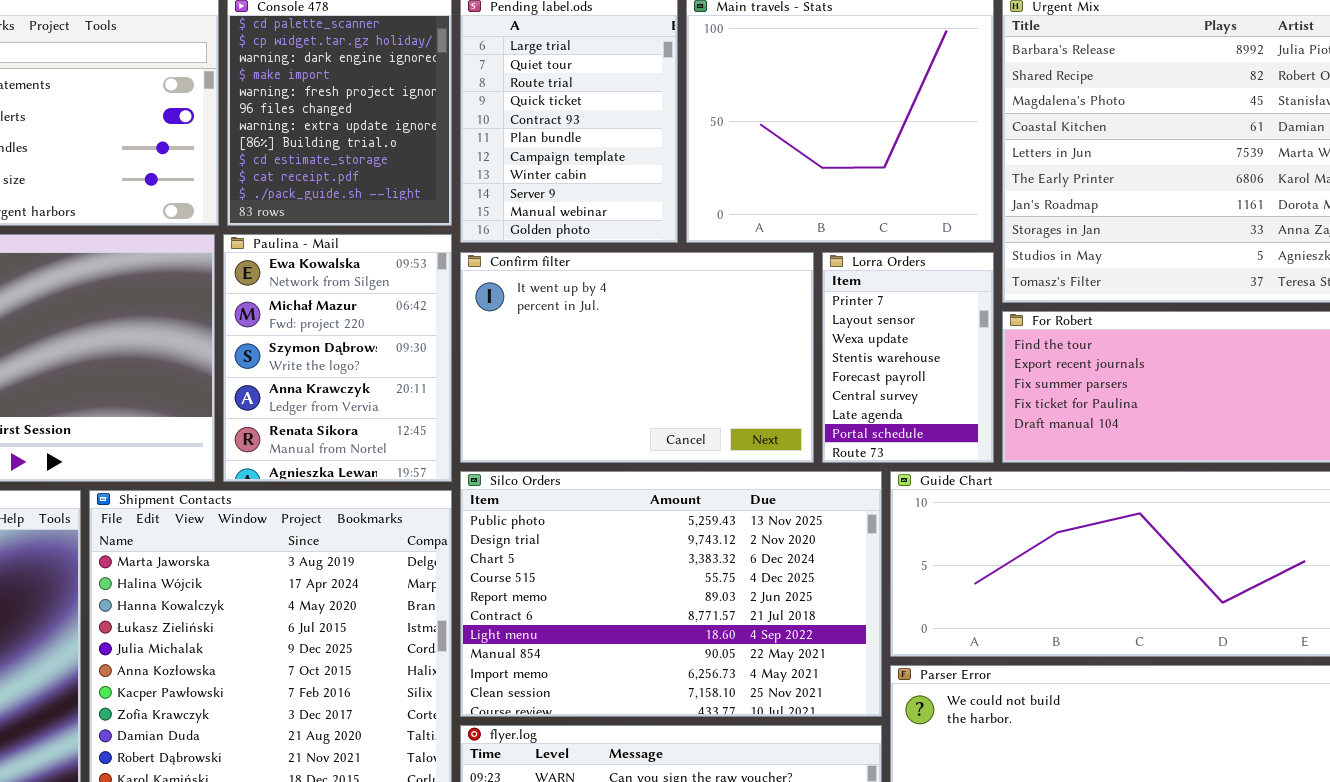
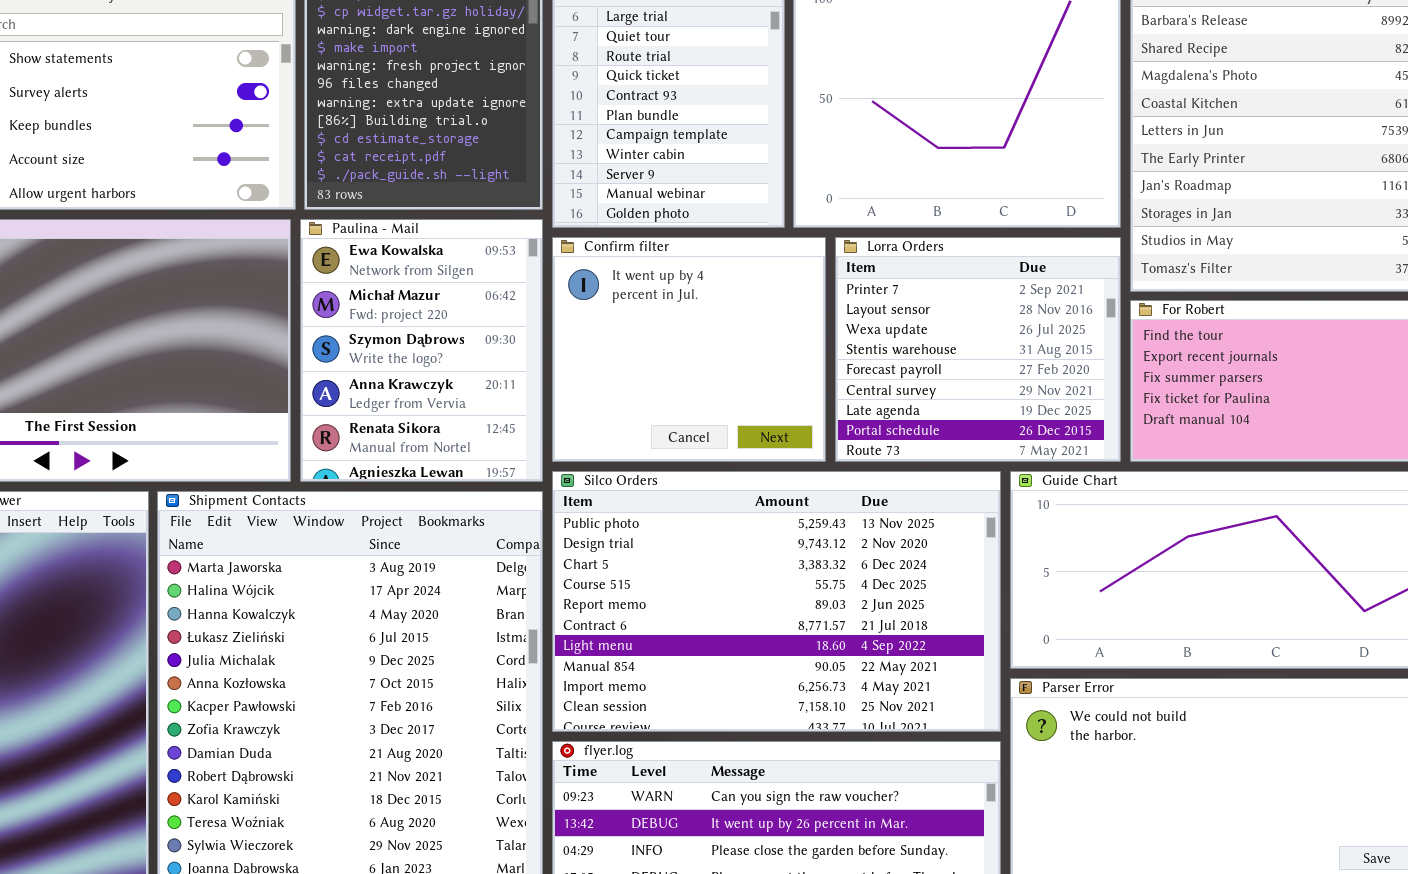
Confirm filter: [460,252,814,463] -> [552,237,826,462], resized
Lorra Orders: [822,252,994,463] -> [835,237,1121,462], resized

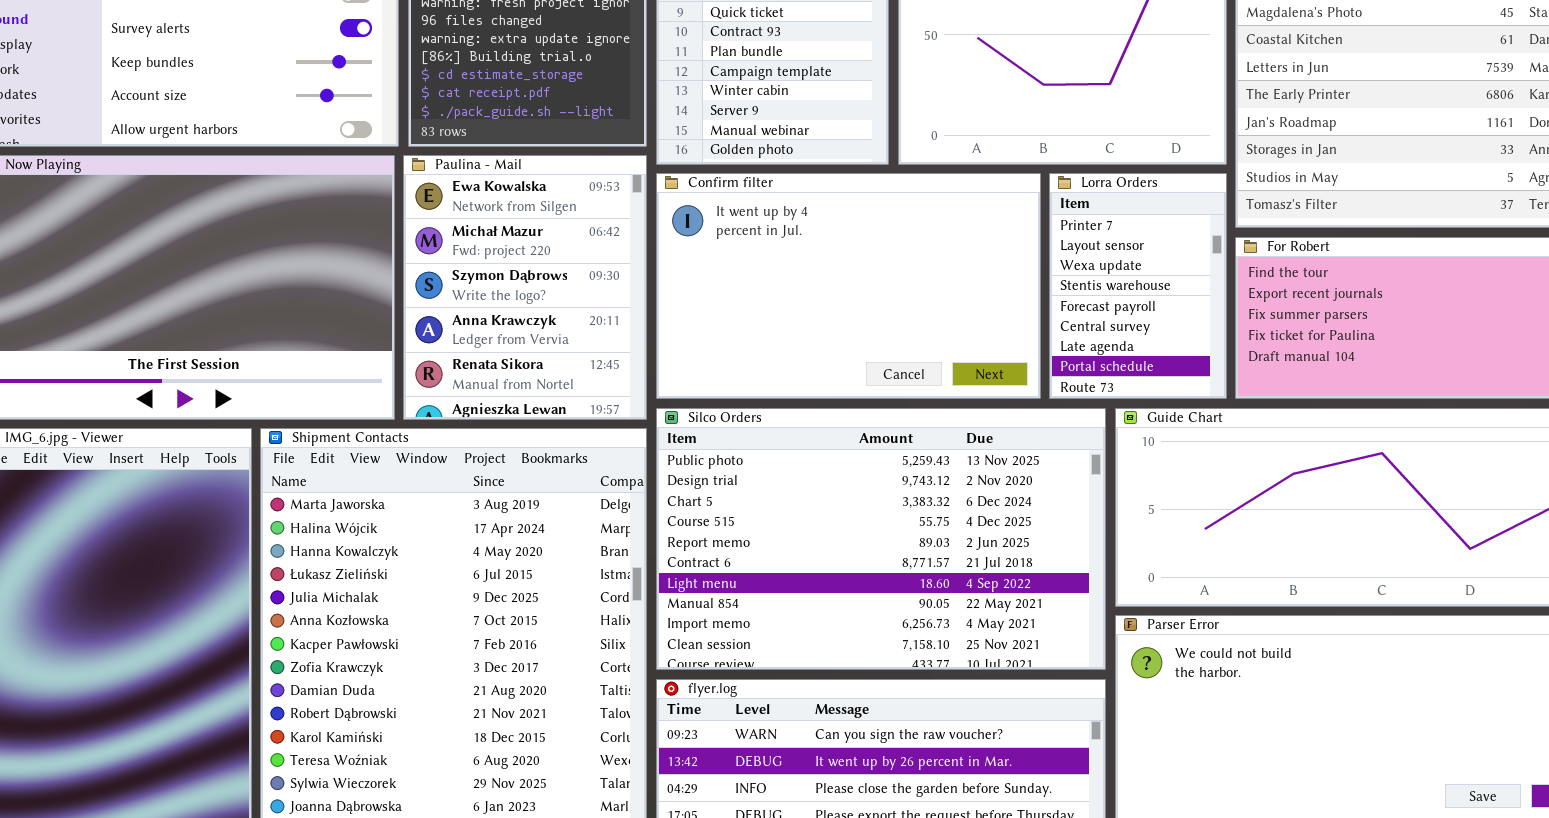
Confirm filter: [552,237,826,462] -> [656,173,1041,399], resized
Lorra Orders: [835,237,1121,462] -> [1049,173,1227,399], resized

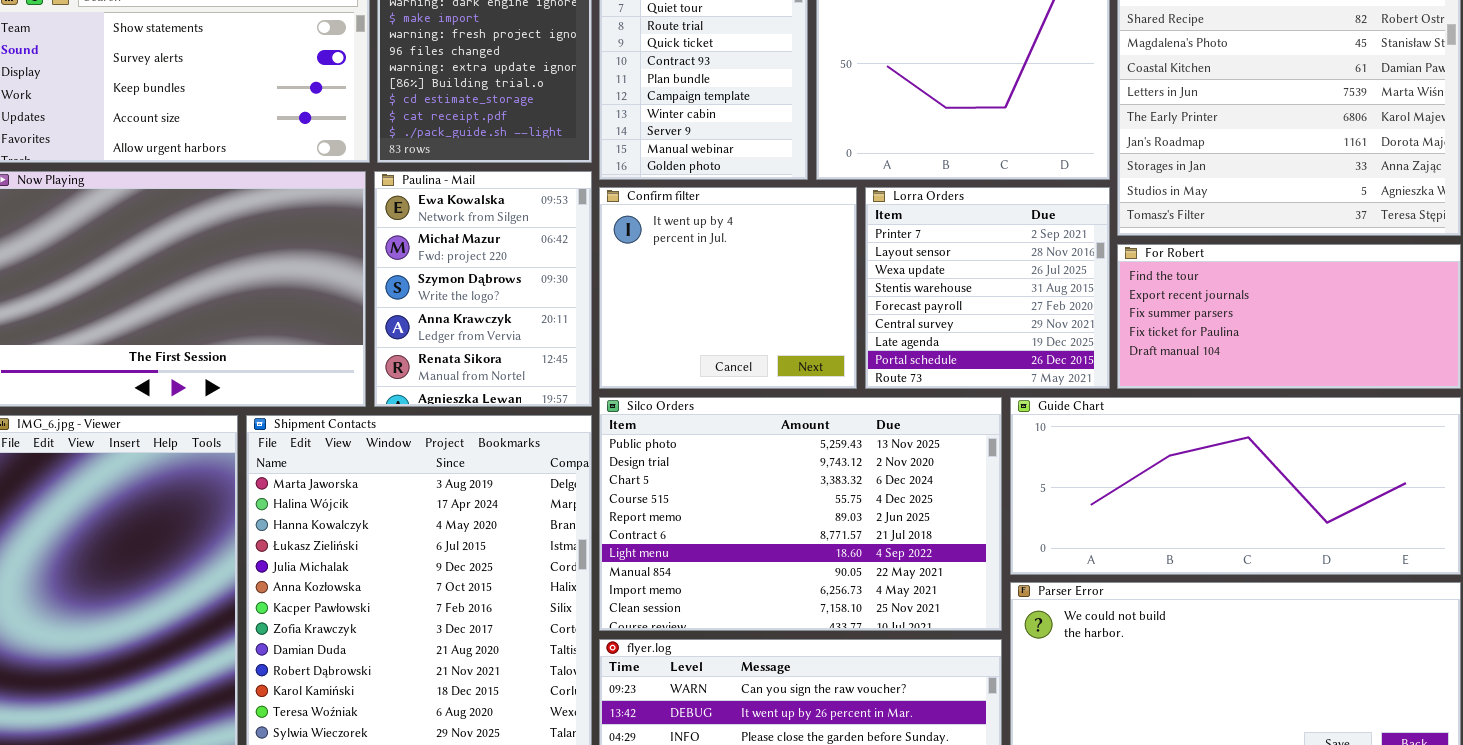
Confirm filter: [656,173,1041,399] -> [599,187,857,389], resized
Lorra Orders: [1049,173,1227,399] -> [865,187,1110,389], resized

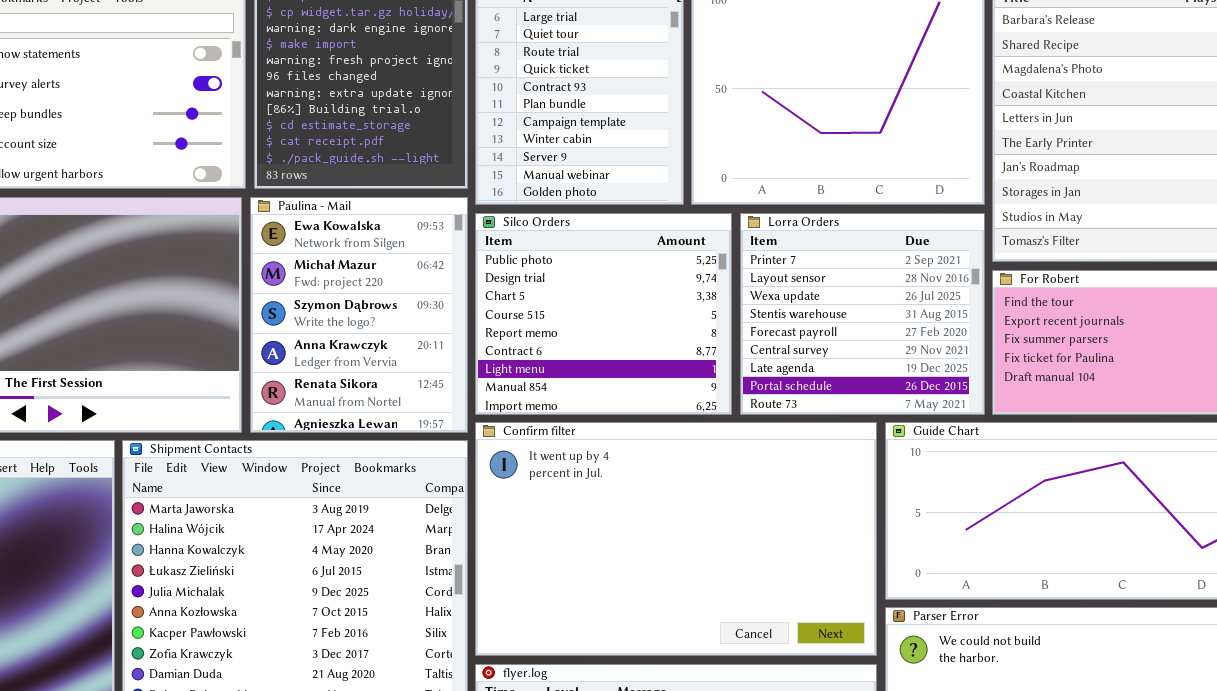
Confirm filter: [599,187,857,389] -> [475,422,877,656], moved, resized
Silco Orders: [599,397,1002,631] -> [475,213,732,415], moved, resized

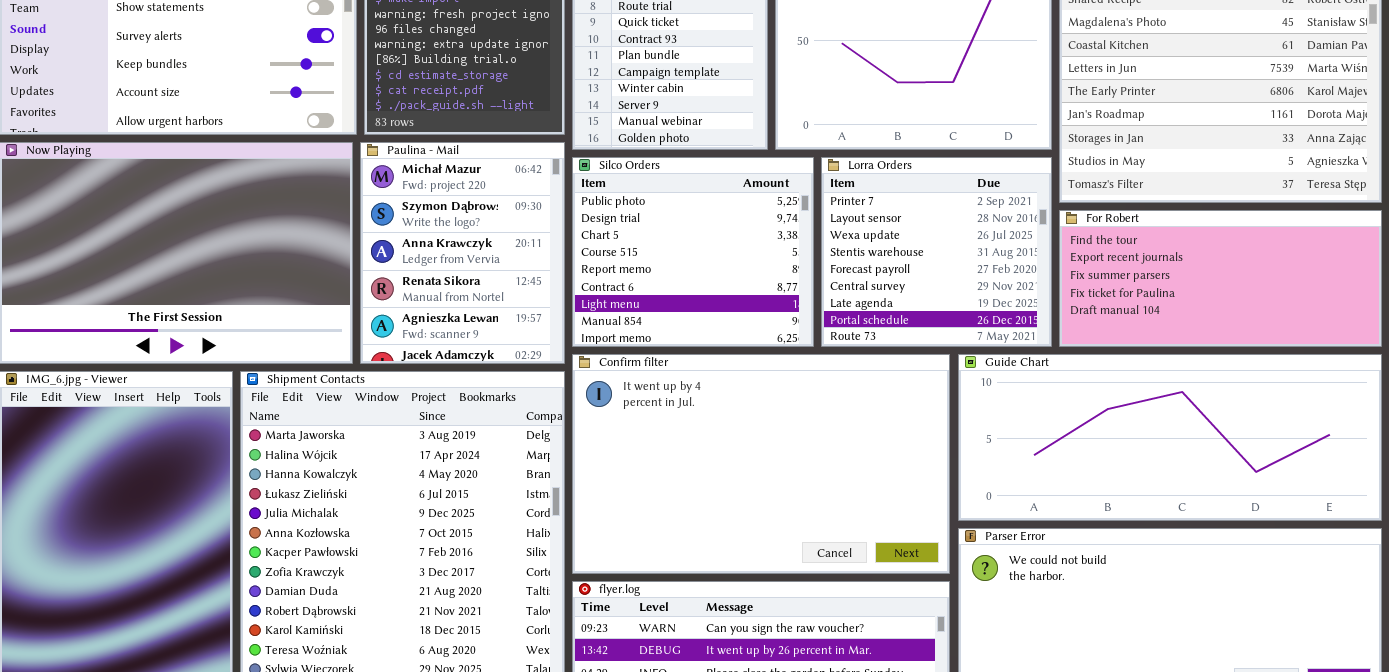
Paulina - Mail: [250,197,468,433] -> [360,142,565,364], scrolled down 1 row

